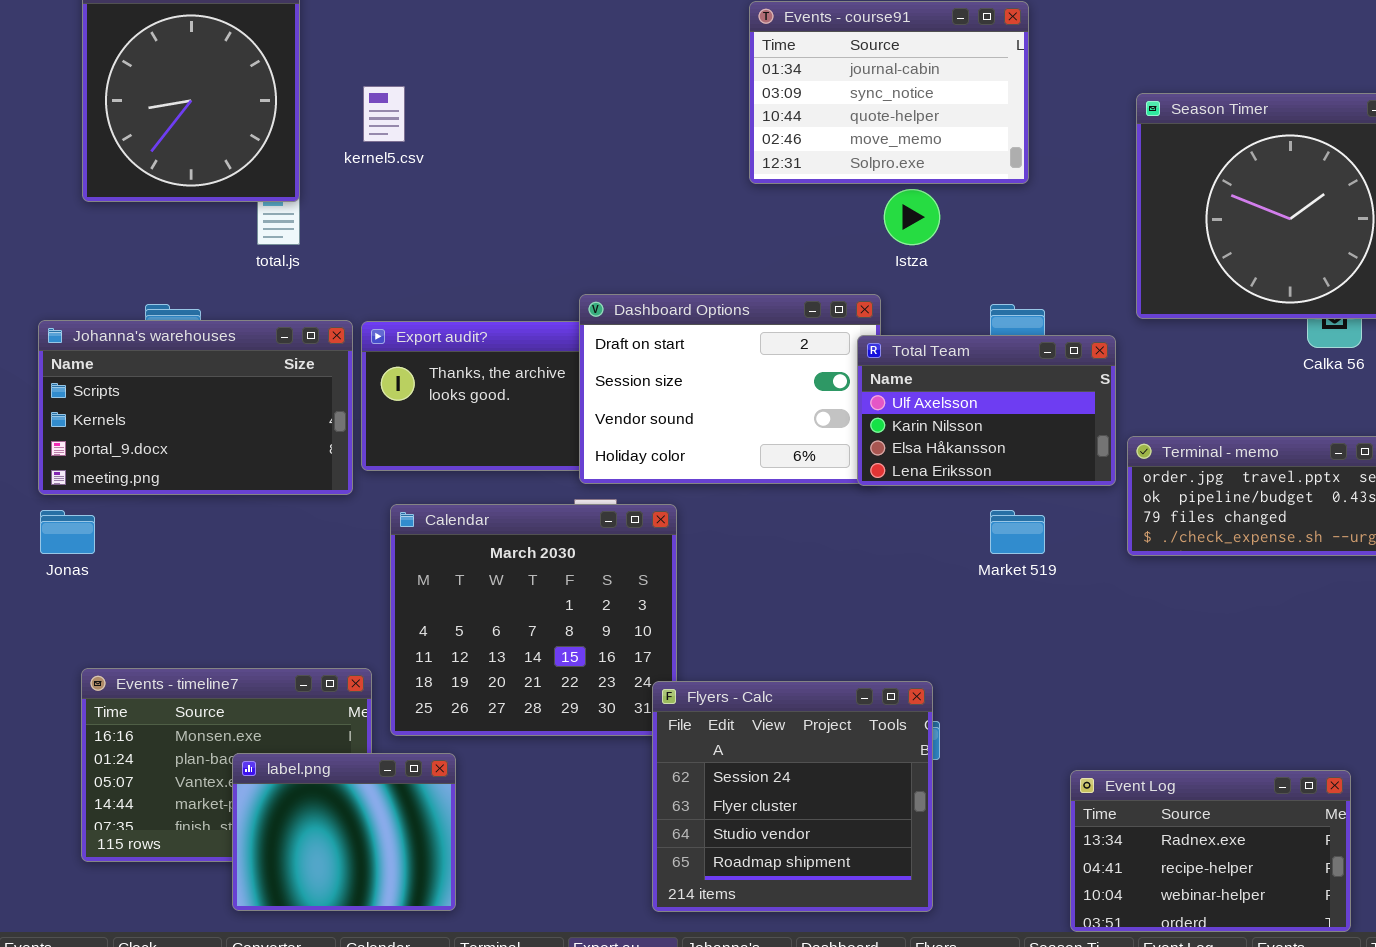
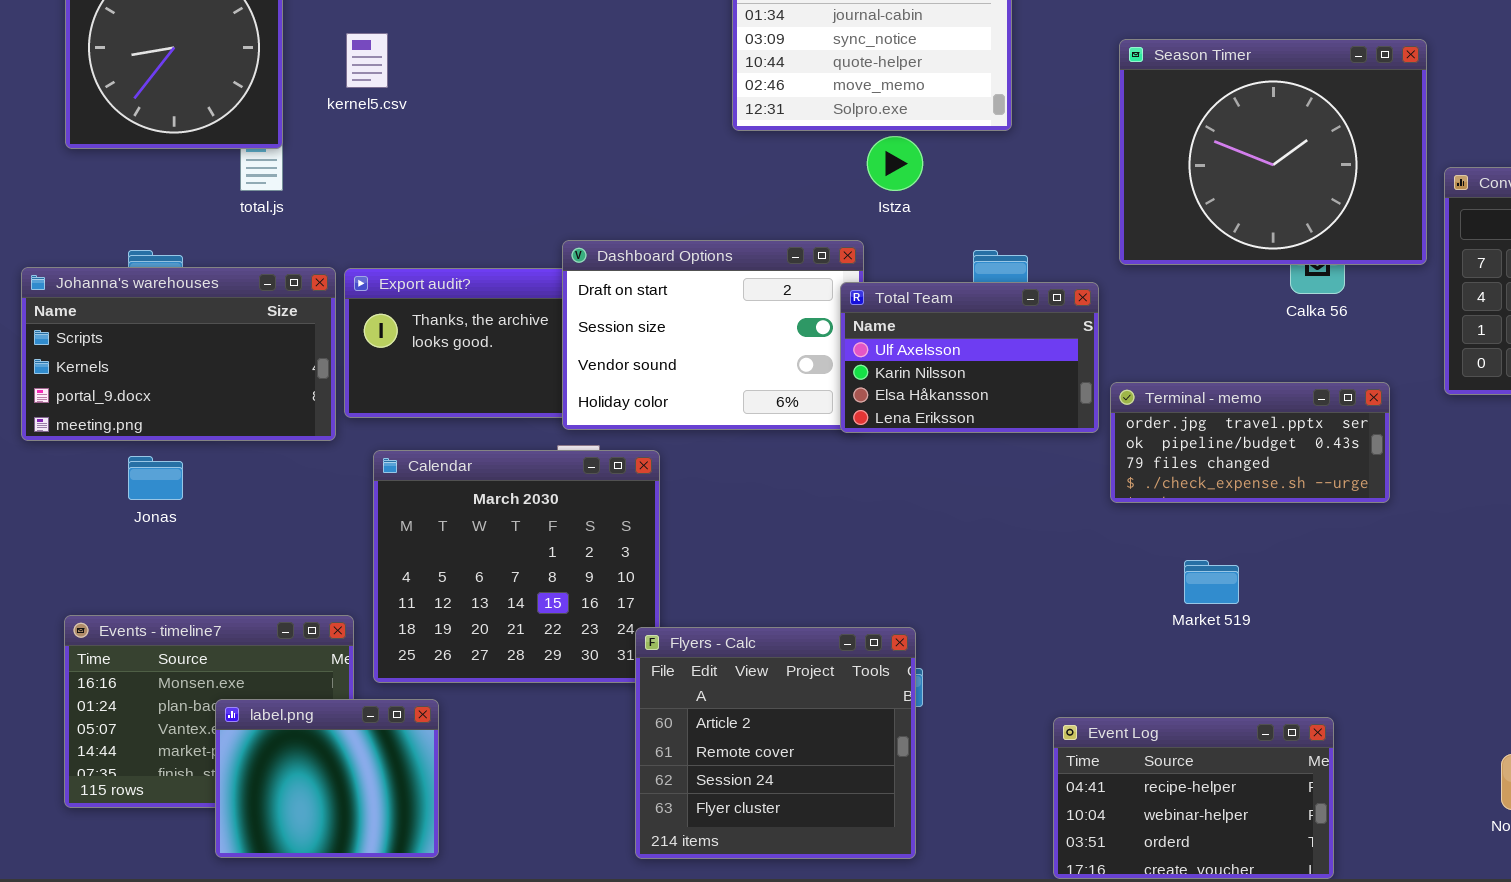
Jonas: [40,510,95,554] -> [128,456,183,500], moved
Market 519: [990,510,1045,554] -> [1184,560,1239,604], moved
Flyers - Calc: [652,681,933,912] -> [635,627,916,859], scrolled up 2 rows
Event Log: [1070,770,1351,932] -> [1053,717,1334,879], scrolled down 1 row

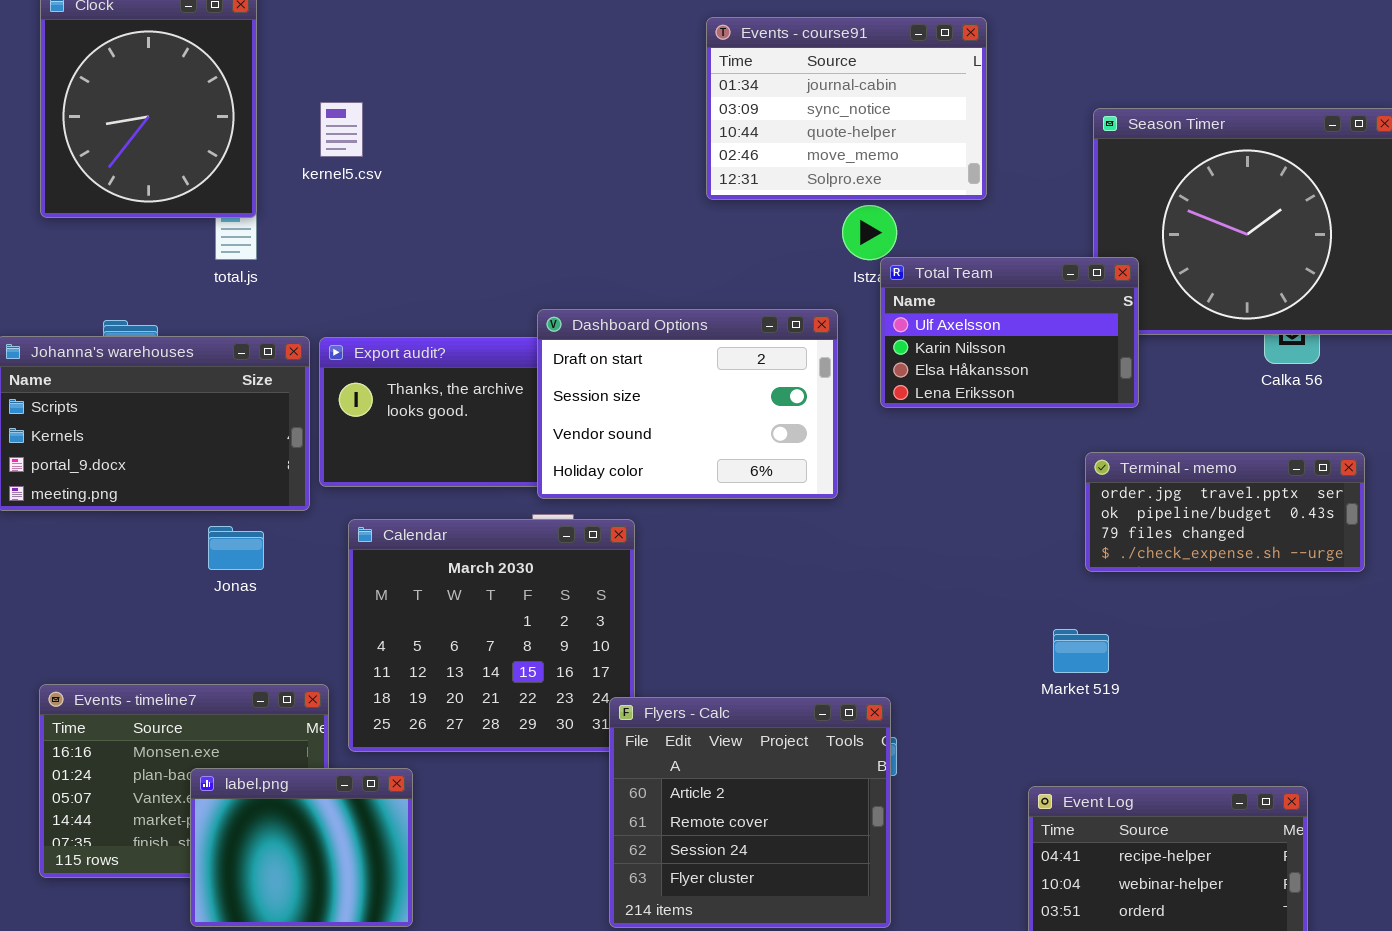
Total Team: [840,282,1099,433] -> [880,257,1139,408], moved
Jonas: [128,456,183,500] -> [208,526,264,570], moved
Market 519: [1184,560,1239,604] -> [1053,629,1109,673], moved

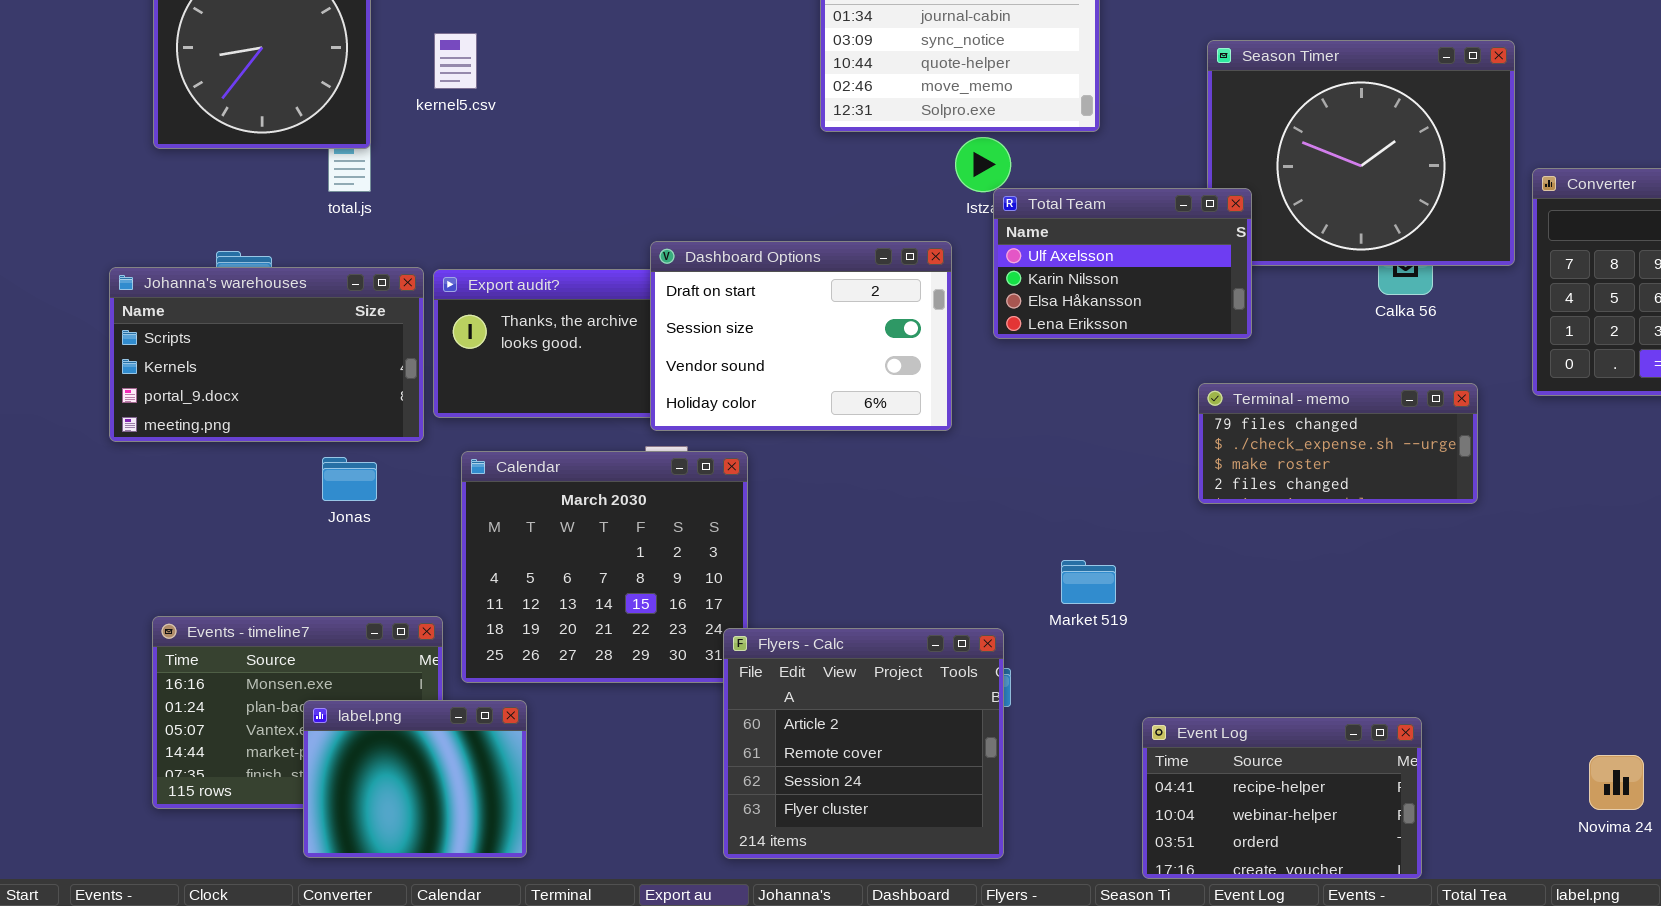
Terminal - memo: [1085,452,1365,572] -> [1198,383,1478,504], scrolled down 2 rows
Market 519: [1053,629,1109,673] -> [1061,560,1116,604], moved

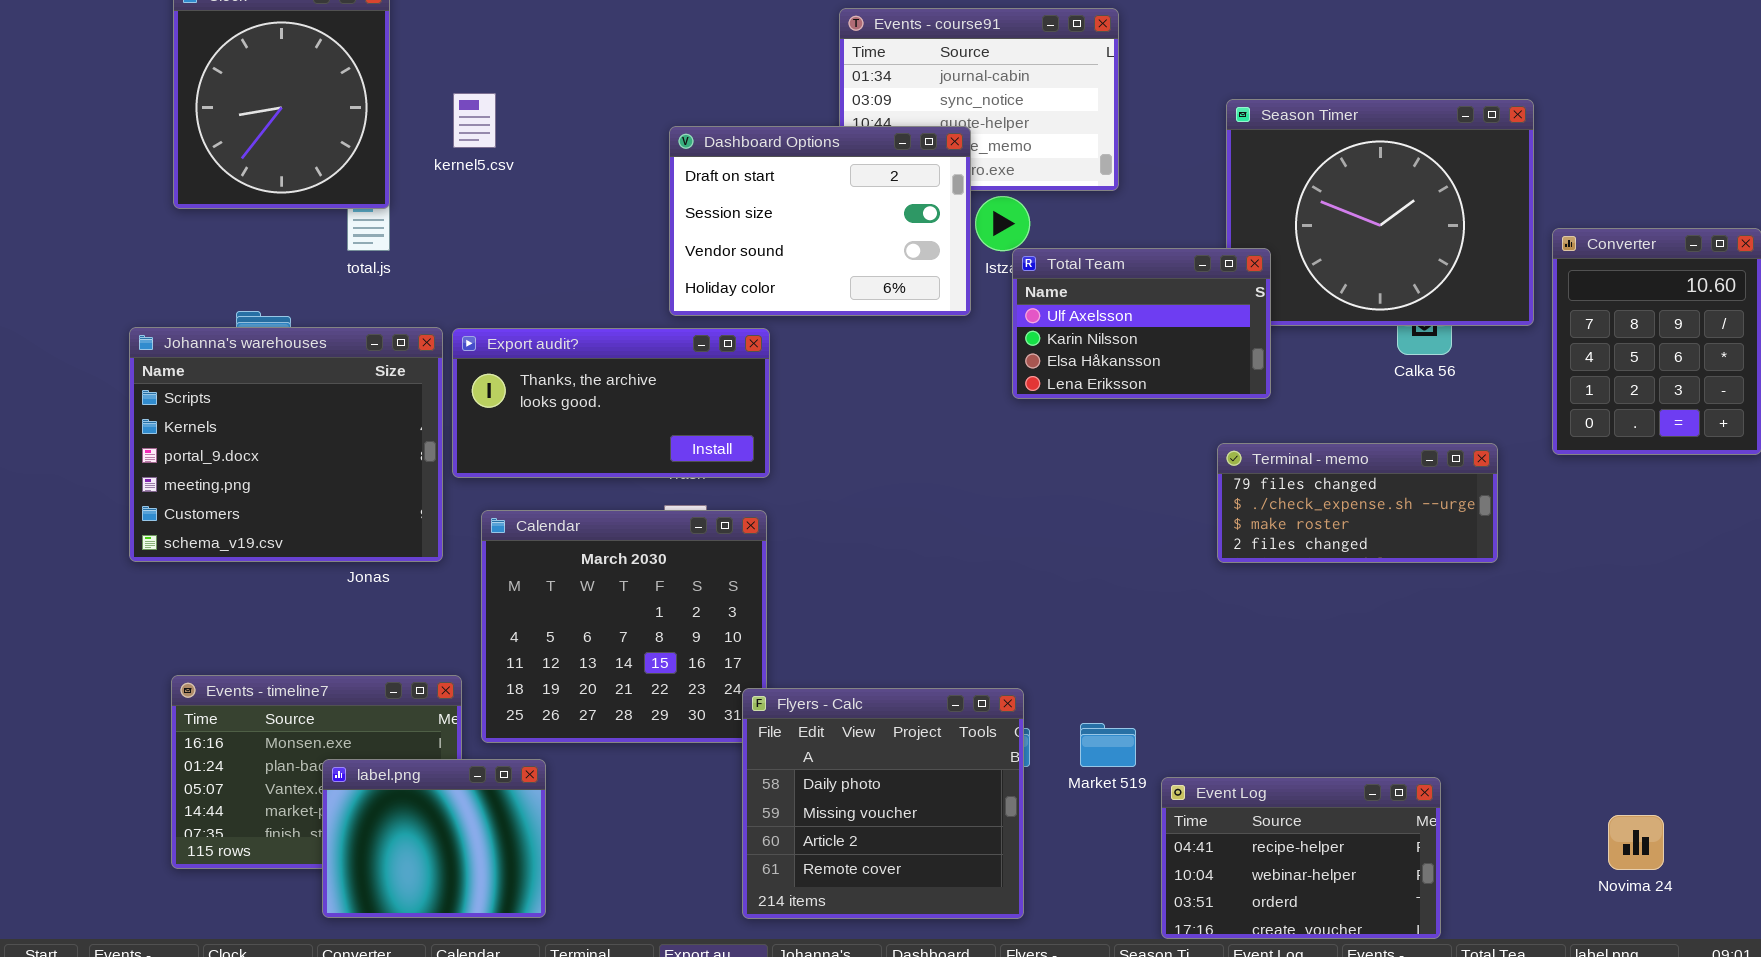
Dashboard Options: [650,241,952,431] -> [669,126,971,316], moved
Johanna's warehouses: [109,267,424,442] -> [129,327,443,562], resized
Market 519: [1061,560,1116,604] -> [1080,723,1136,767], moved
Flyers - Calc: [723,628,1004,859] -> [742,688,1024,919], scrolled up 2 rows

